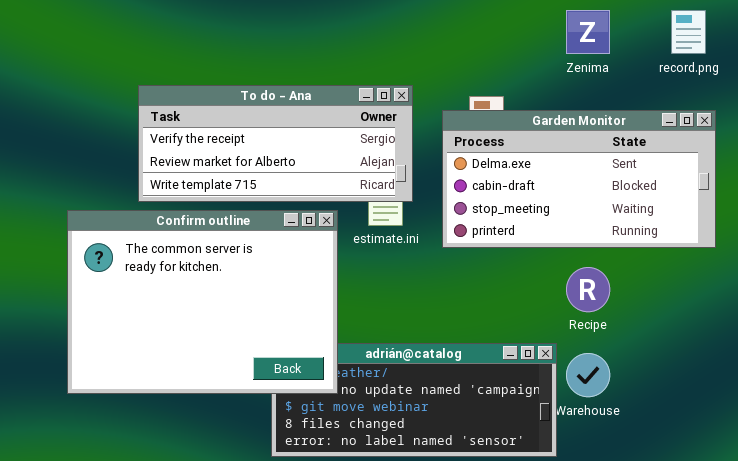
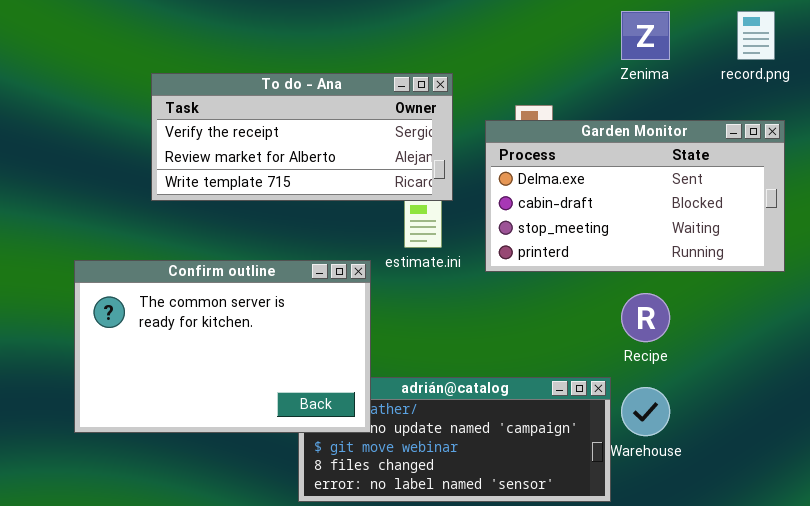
To do - Ana: [138,85,413,202] -> [151,73,453,201], moved
Confirm outline: [67,210,338,394] -> [74,260,371,433], resized

